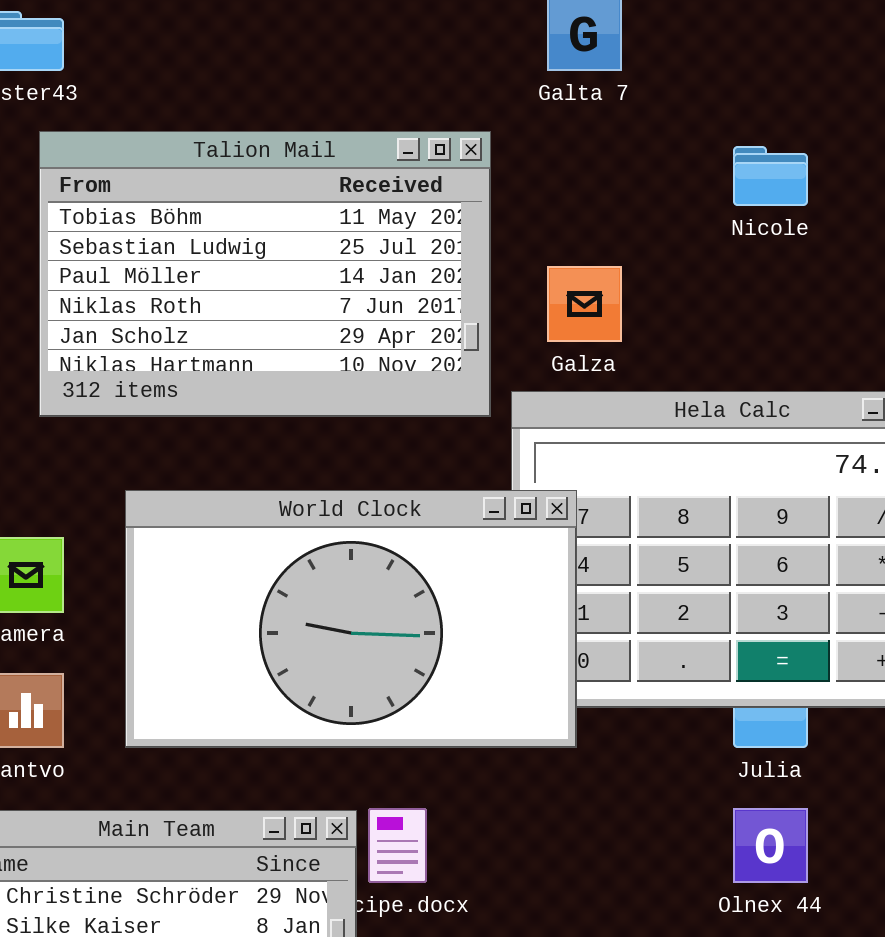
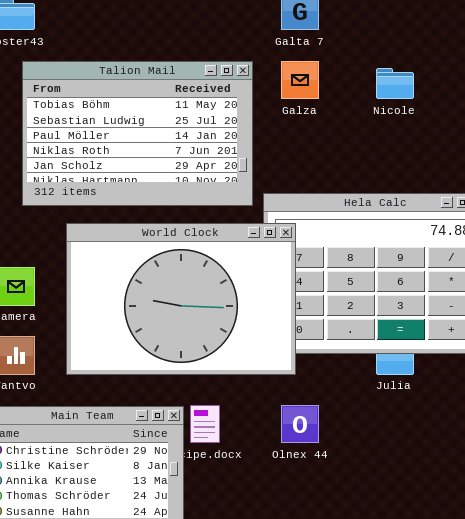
Galza: [547,266,622,342] -> [281,61,319,99], moved
World Clock: [125,490,577,748] -> [66,223,296,375], resized
Olnex 44: [733,808,808,883] -> [281,405,319,443], moved

